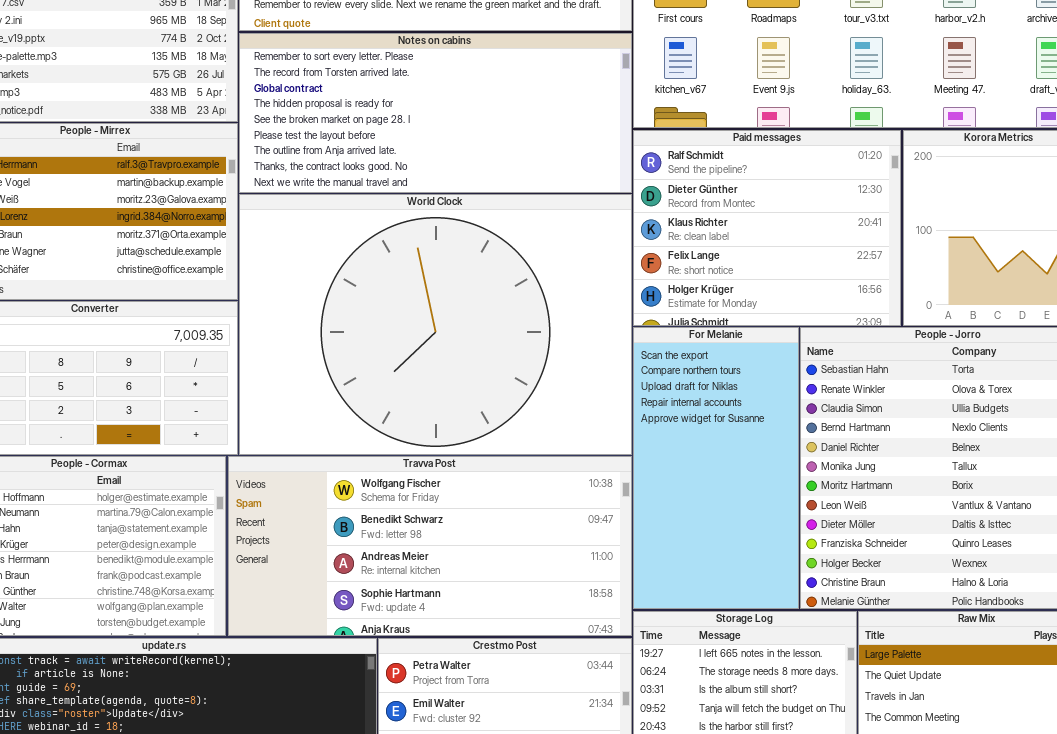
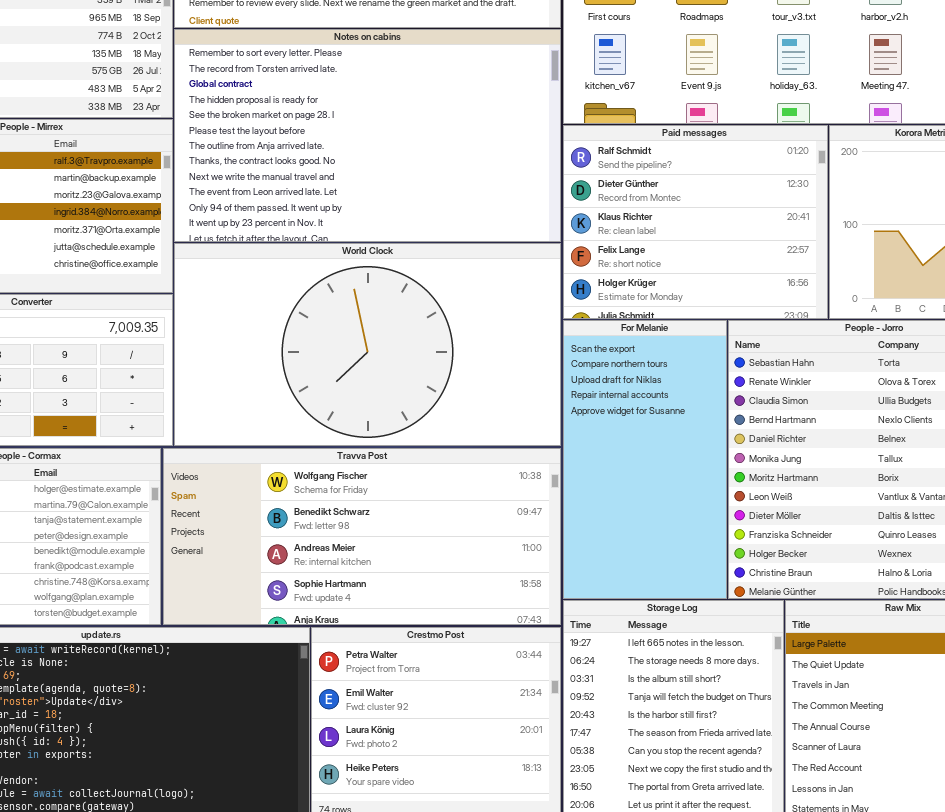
Notes on cabins: [239,33,632,193] -> [174,29,561,242], resized
World Clock: [239,194,632,455] -> [174,243,561,446], resized

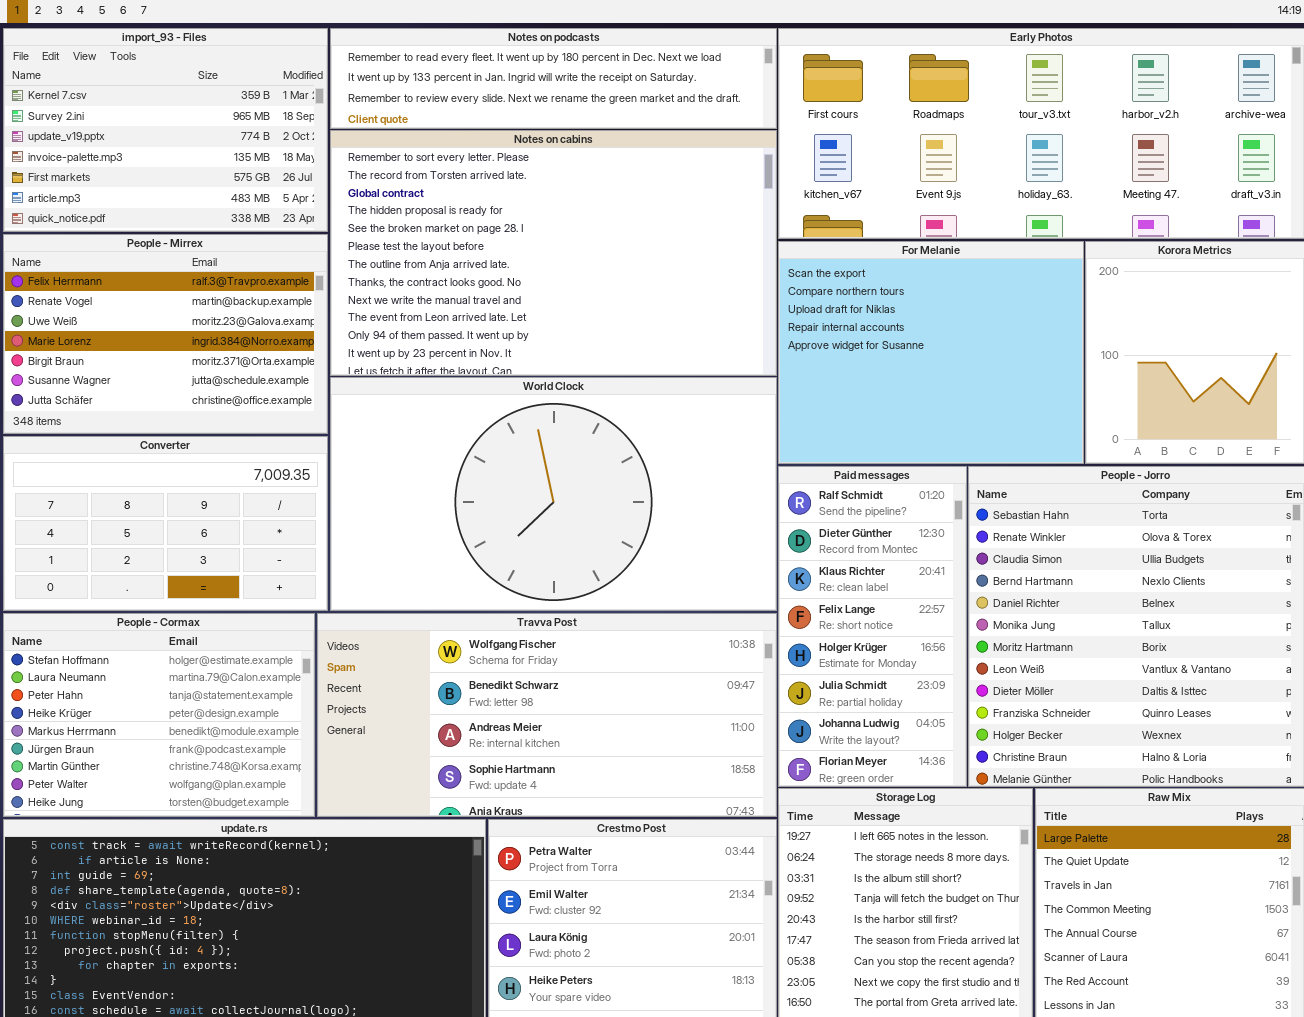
Paid messages: [563,125,828,319] -> [778,466,967,787], moved, resized
For Melanie: [563,320,727,599] -> [778,241,1084,464], moved, resized

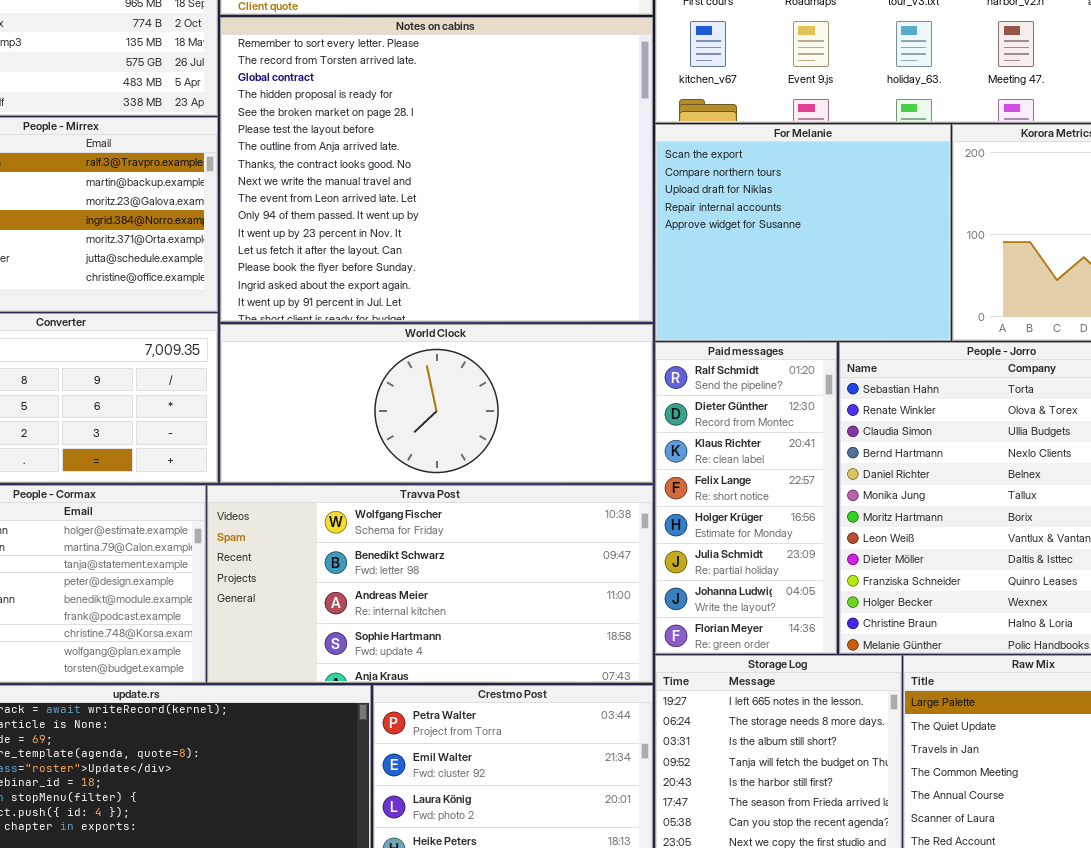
Notes on cabins: [330,130,777,376] -> [220,17,653,322], resized
World Clock: [330,377,777,611] -> [220,324,653,483], resized

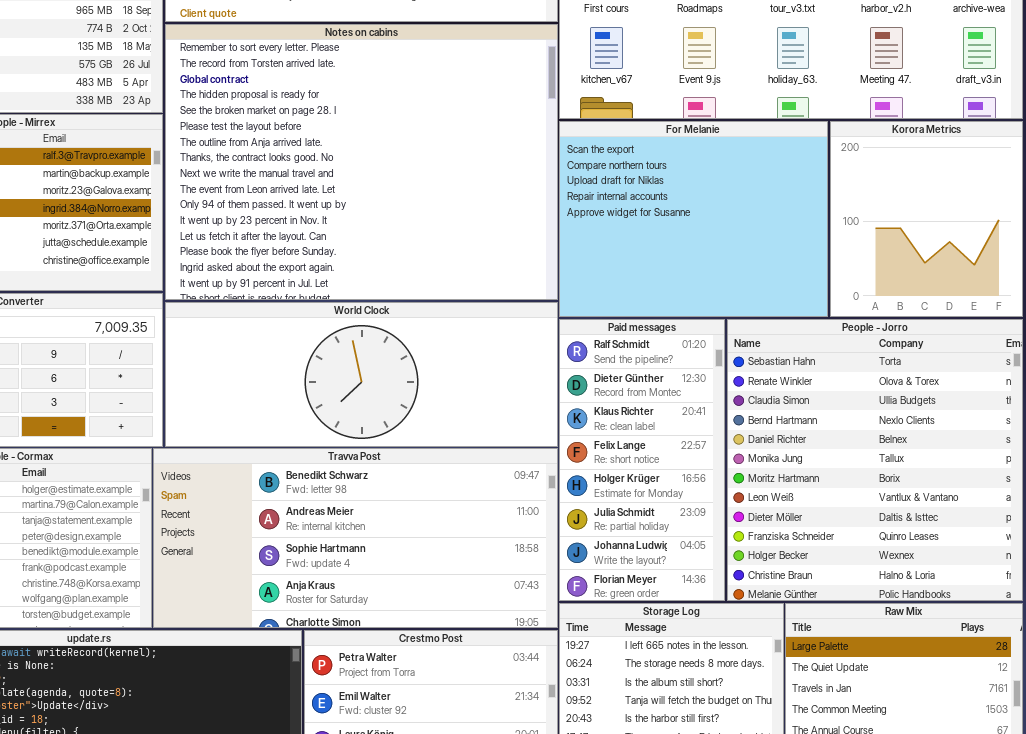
Travva Post: [207,485,653,683] -> [153,448,558,628], scrolled down 1 row

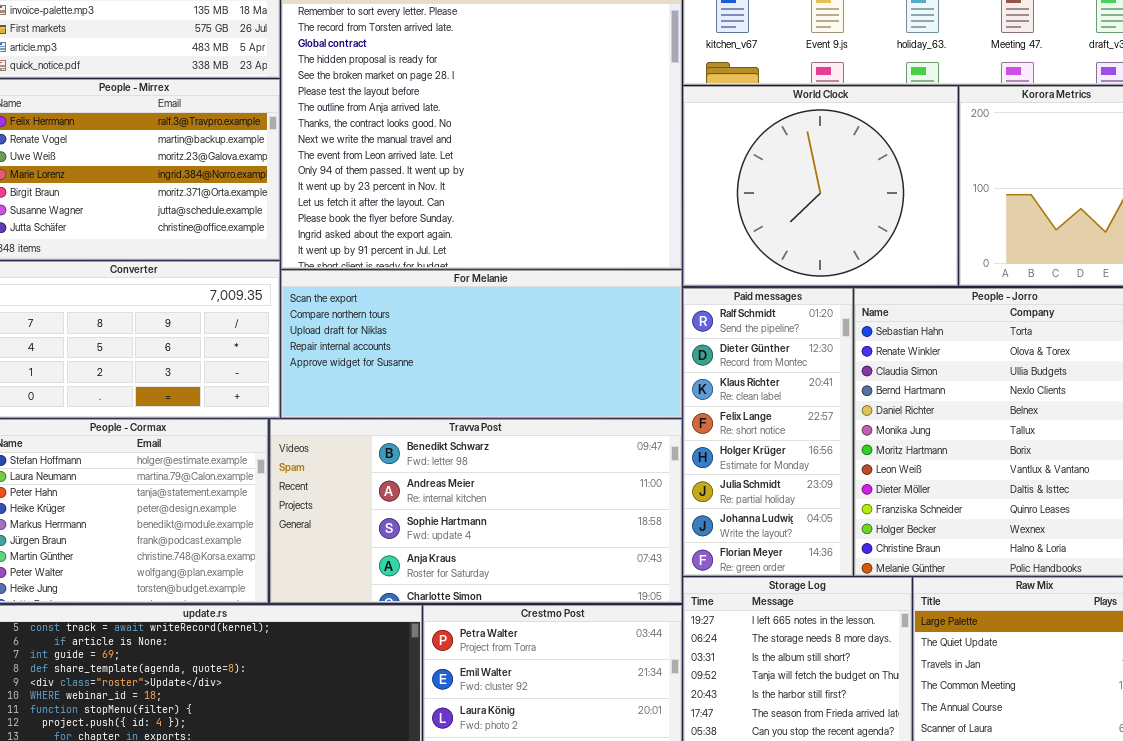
For Melanie: [559,121,828,317] -> [281,270,682,418], moved, resized
World Clock: [165,302,558,447] -> [683,86,958,286], moved, resized

